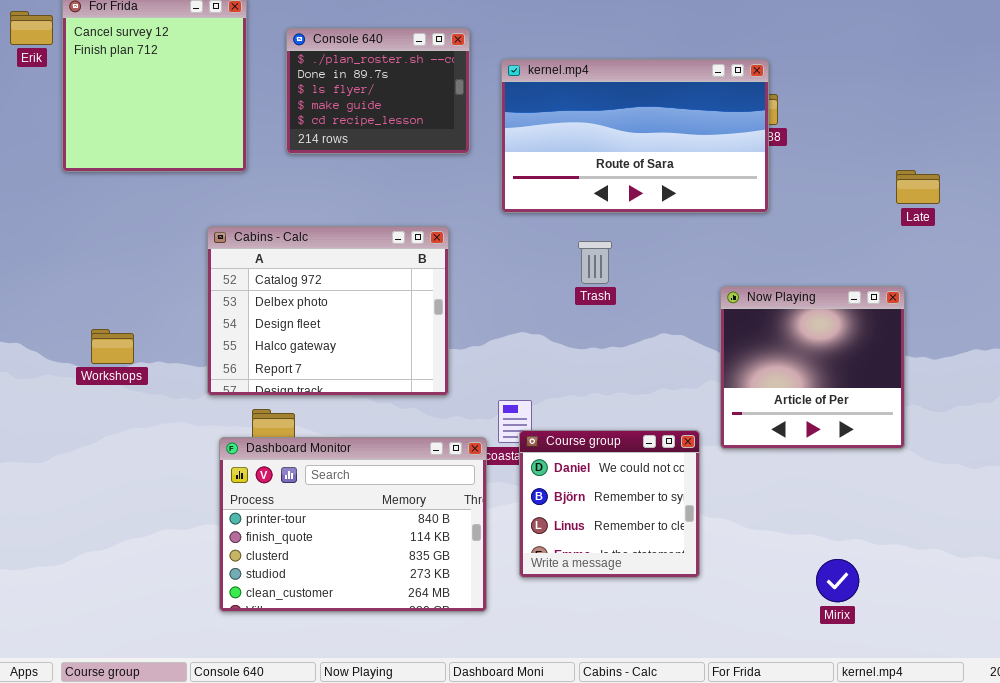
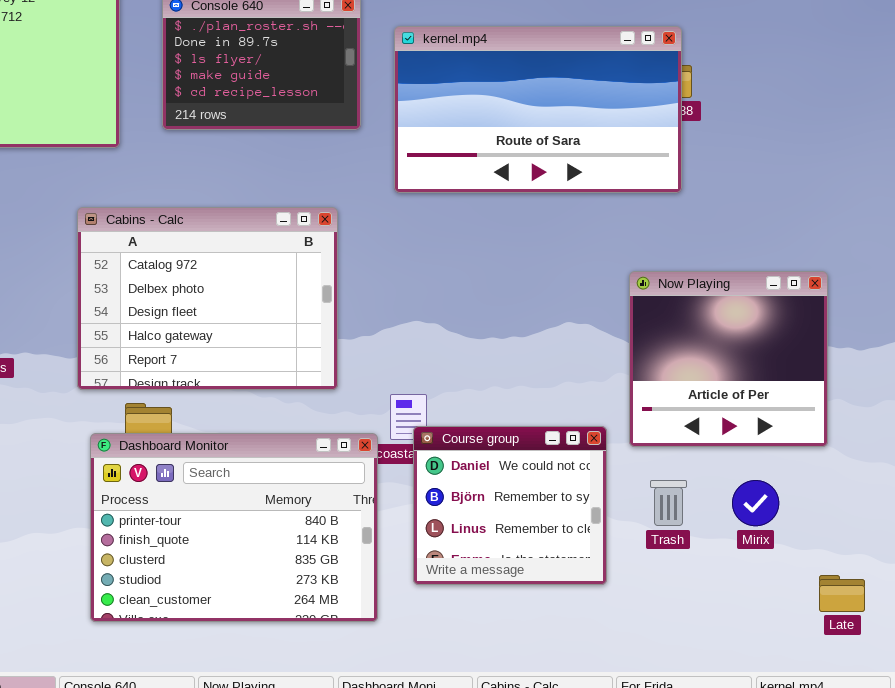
Late: [896,170,940,204] -> [819,575,865,612], moved
Trash: [578,241,612,284] -> [650,480,687,526], moved
Mirix: [816,559,859,602] -> [732,480,779,526], moved

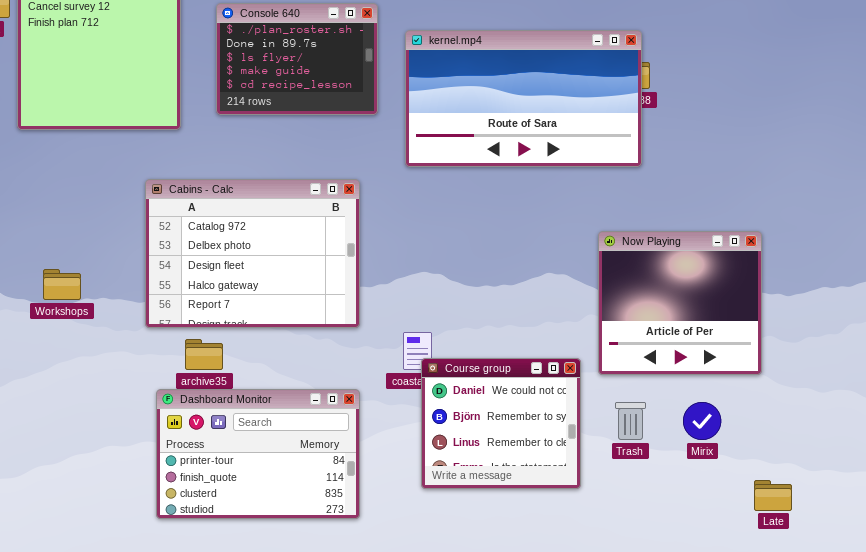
Dashboard Monitor: [90,433,378,622] -> [156,389,360,519], resized

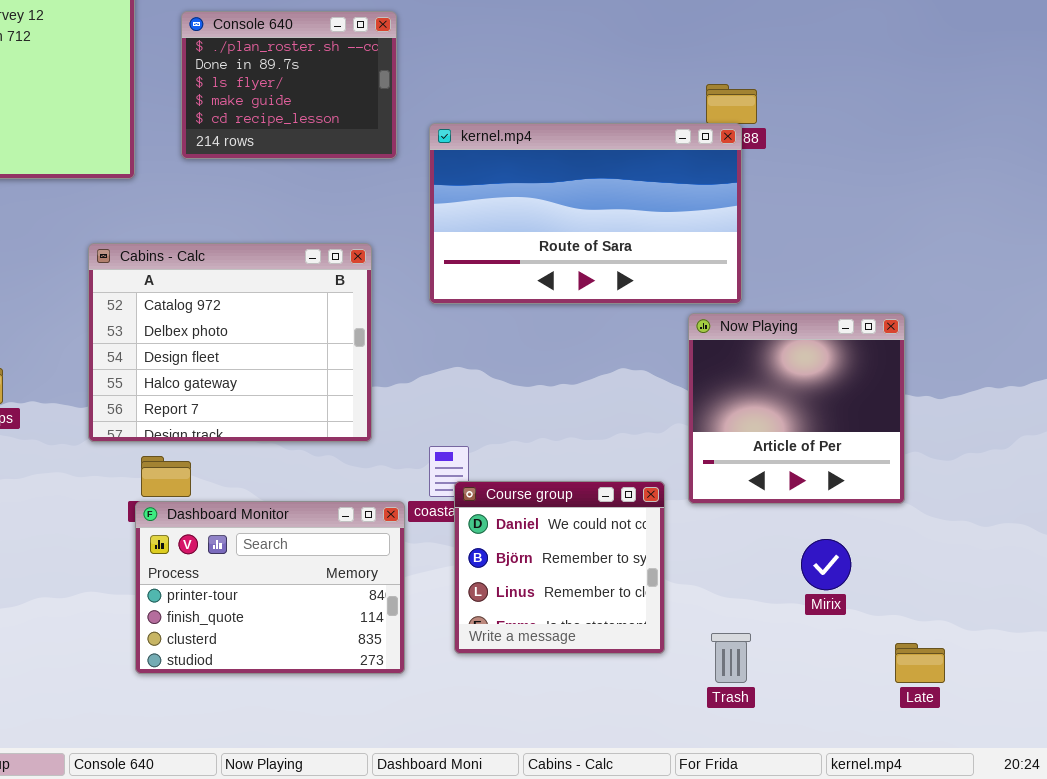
kernel.mp4: [405,30,642,167] -> [429,123,742,304], moved
Dashboard Monitor: [156,389,360,519] -> [135,501,405,674], moved
Trash: [615,402,646,440] -> [711,633,751,683], moved

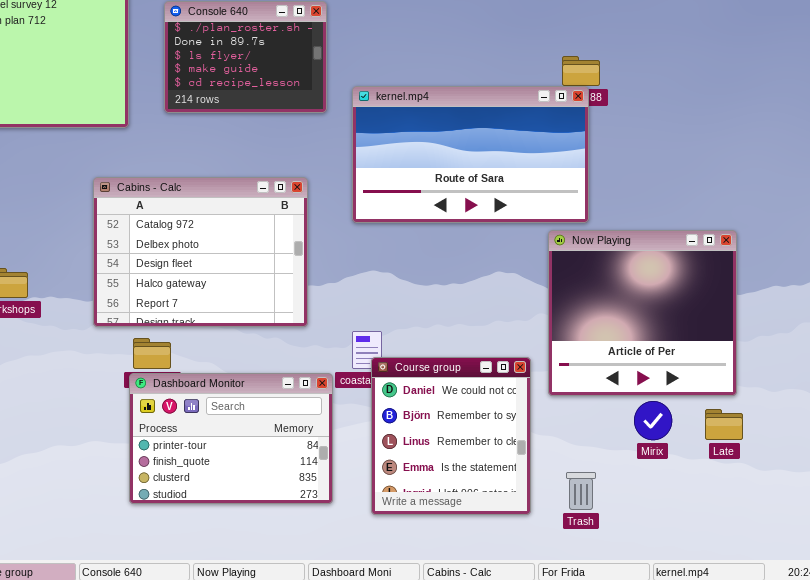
Now Playing: [688,313,905,504] -> [548,230,737,396], resized
Course group: [454,481,665,654] -> [371,357,531,515], resized
Late: [895,643,945,683] -> [705,409,743,440], moved

